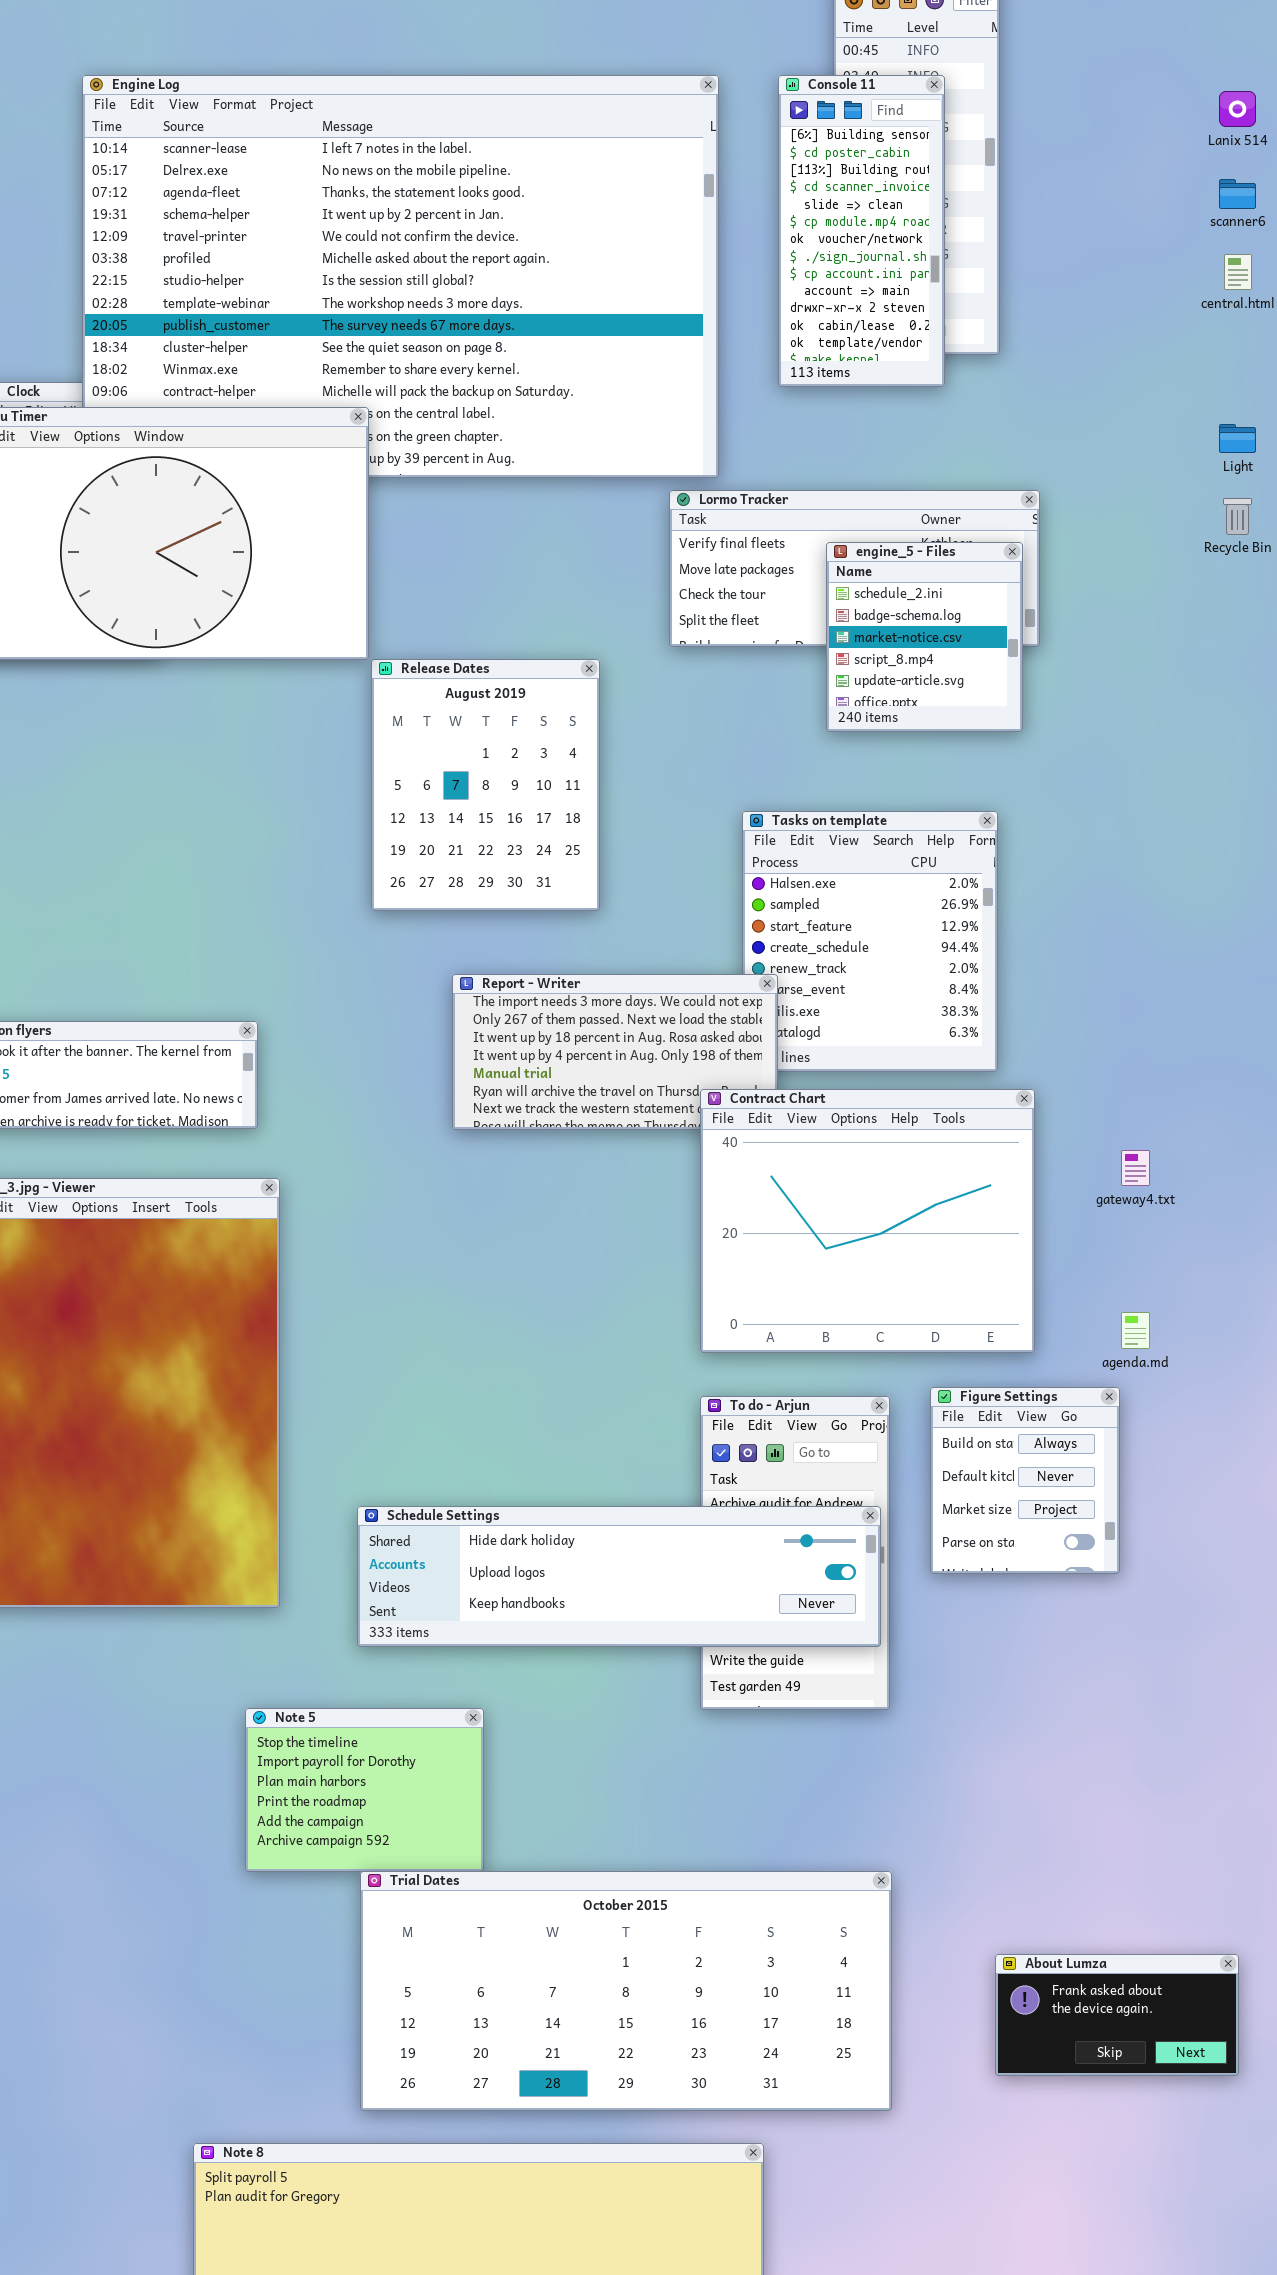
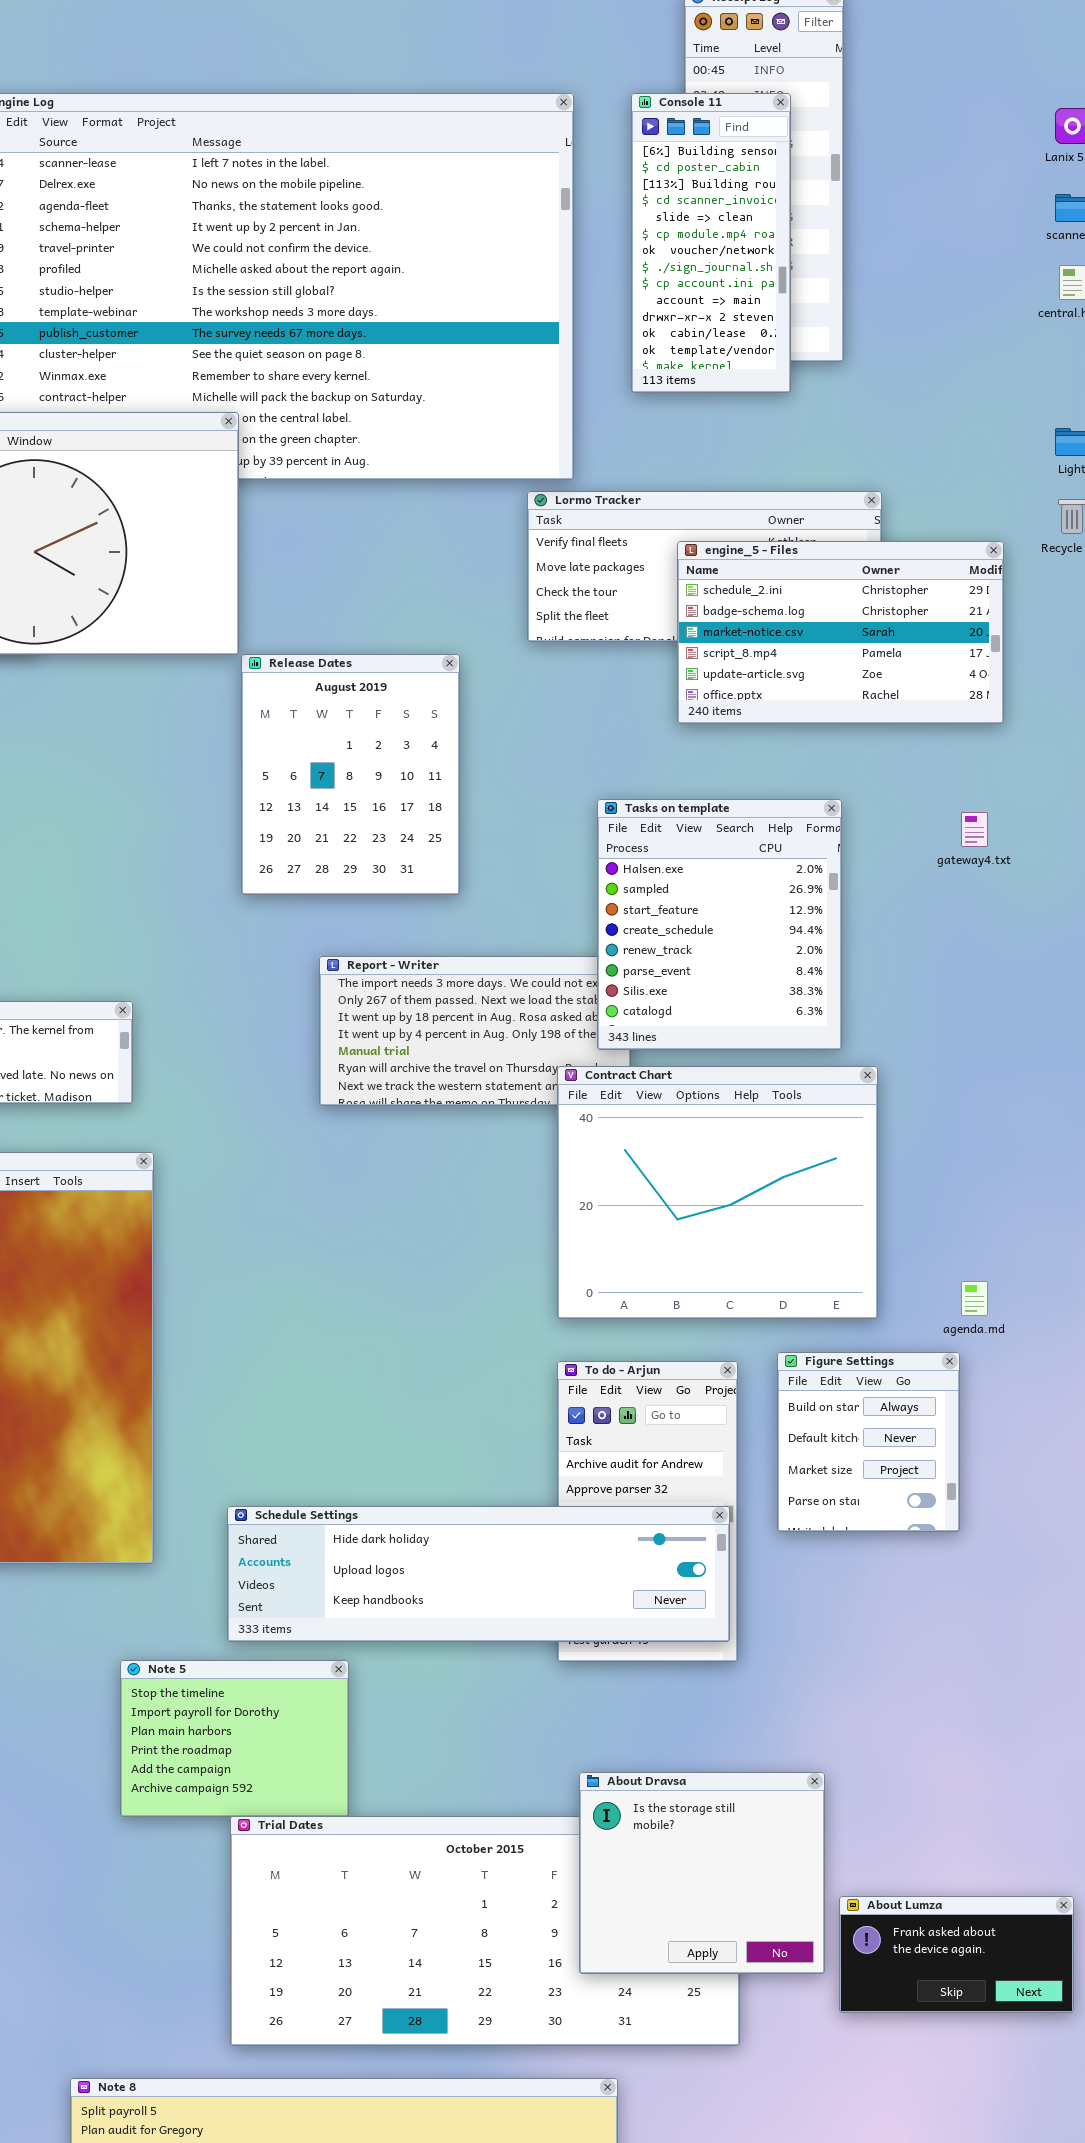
engine_5 - Files: [826,542,1023,732] -> [677,541,1004,724], resized
Tasks on template: [742,811,998,1072] -> [597,799,842,1050], raised
gateway4.txt: [1121,1150,1150,1186] -> [961,812,988,847], moved
Schedule Settings: [357,1506,881,1647] -> [227,1506,730,1642], moved
About Dravsa: none -> [579,1772,825,1974], opened

